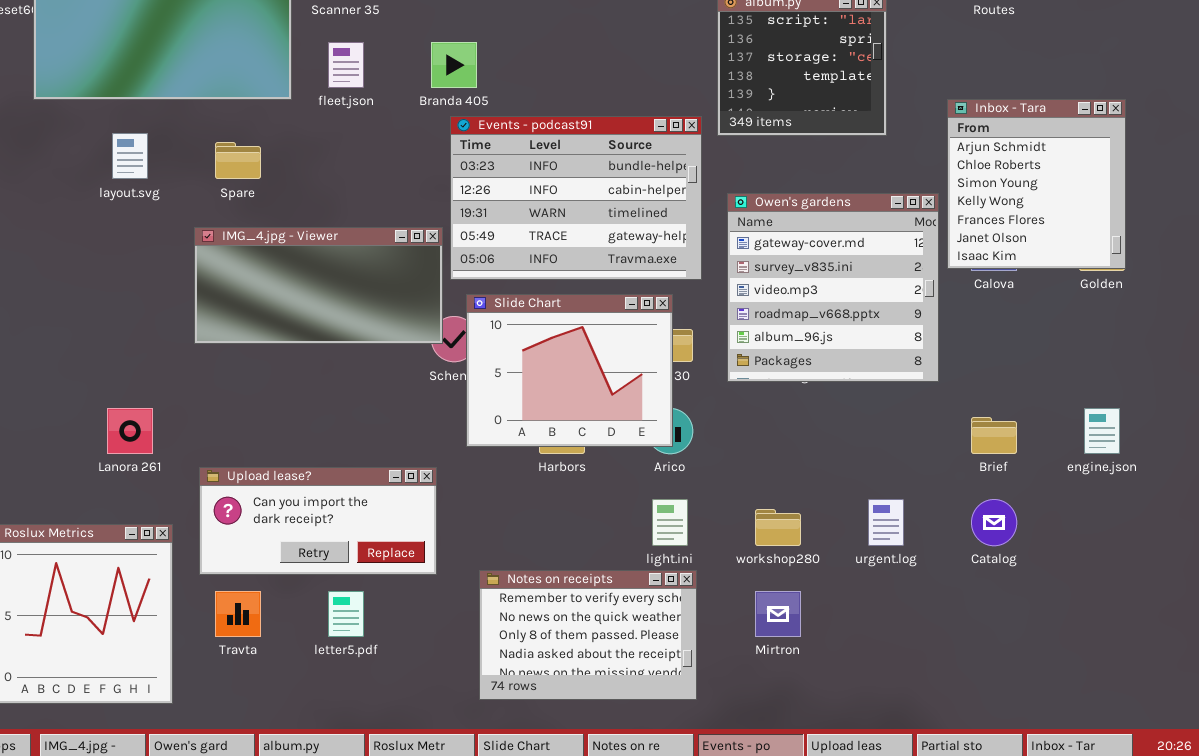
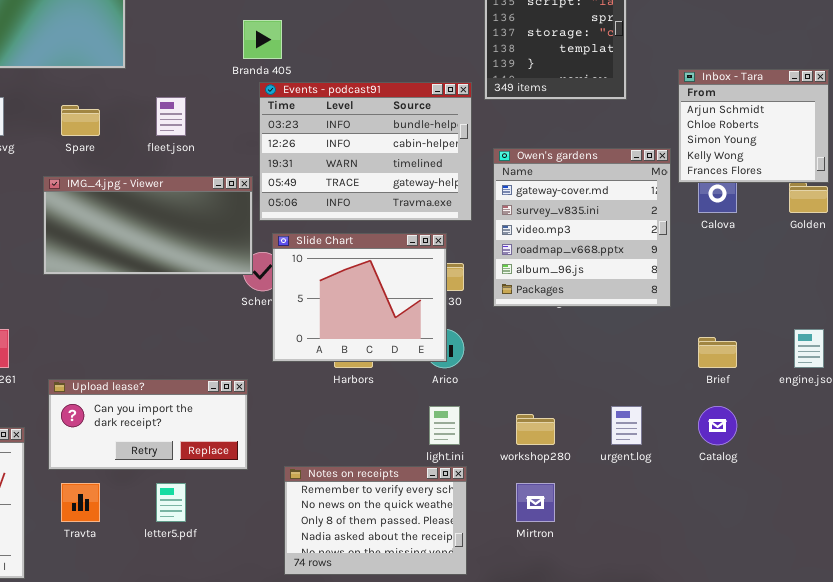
fleet.json: [328,42,364,88] -> [156,97,186,136], moved
Inbox - Tara: [947,99,1126,269] -> [678,69,829,183], resized

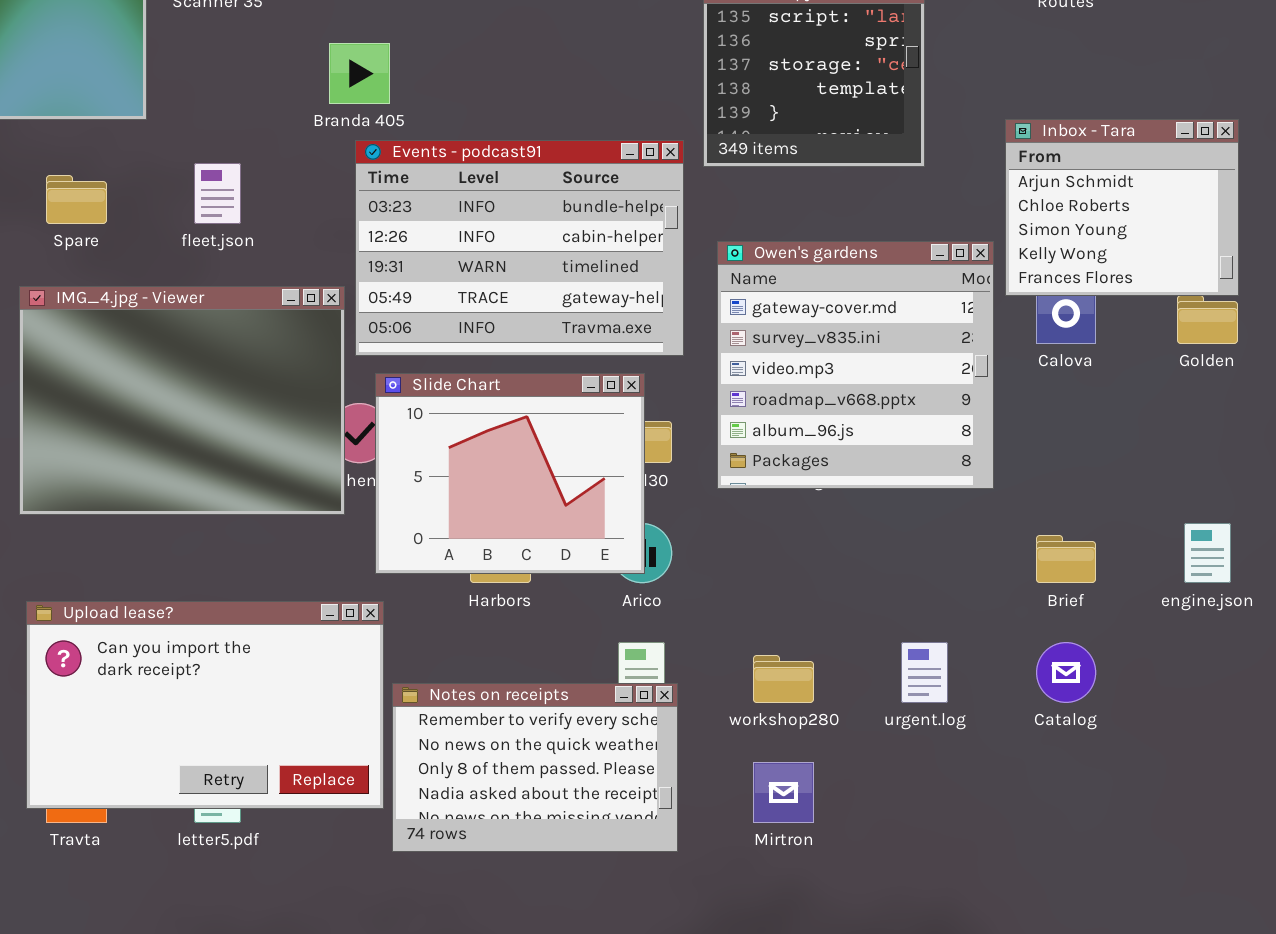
IMG_4.jpg - Viewer: [43,176,253,275] -> [19,286,345,515], resized
Upload lease?: [48,379,248,470] -> [26,601,384,809], resized
Notes on receipts: [284,466,467,575] -> [392,683,678,852], moved

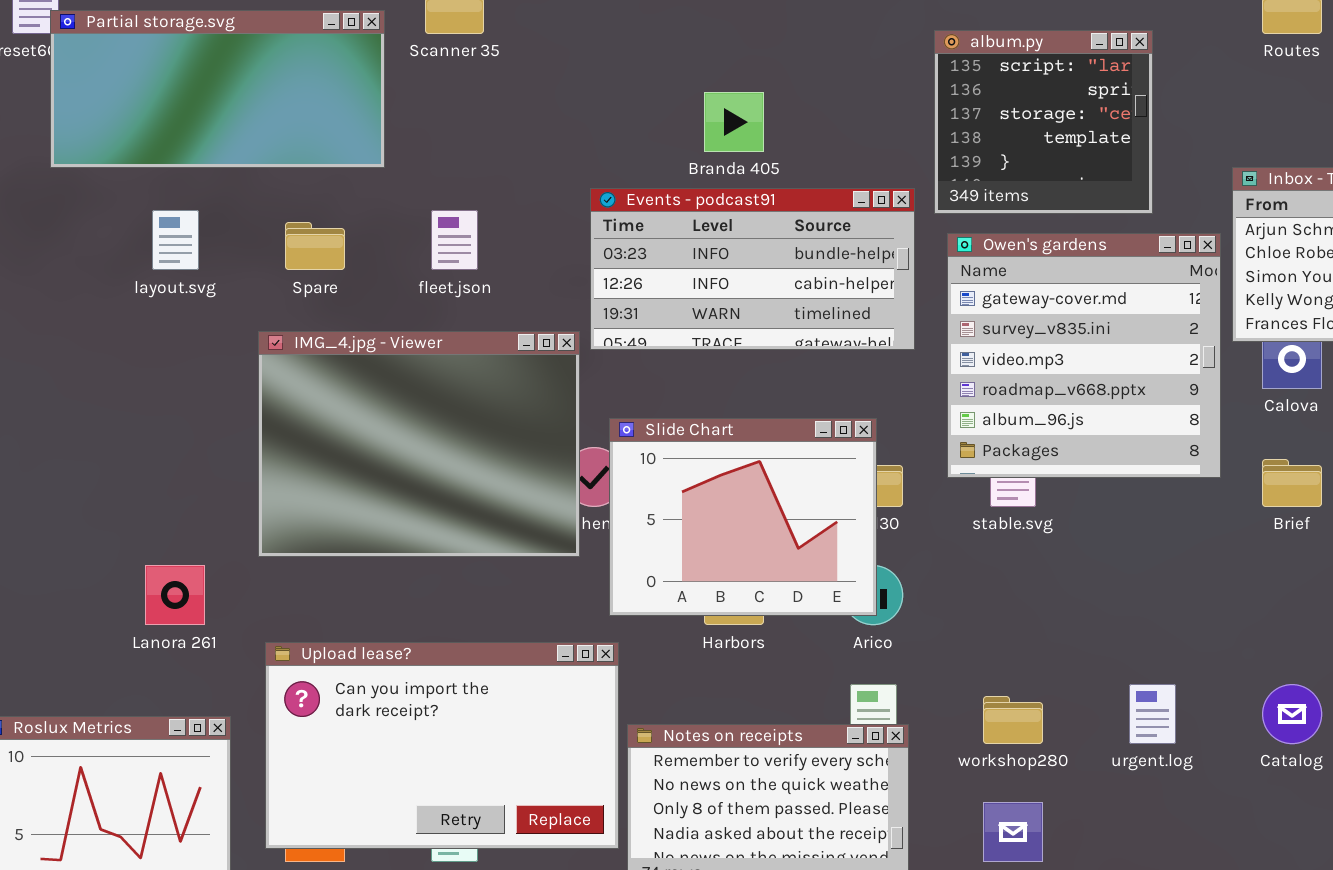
Branda 405: [329,43,390,104] -> [704,92,764,152], moved
Events - podcast91: [355,140,684,356] -> [590,188,915,350], resized
Owen's gardens: [717,241,994,489] -> [947,233,1221,478], moved
Brief: [1036,535,1096,583] -> [1262,459,1322,507], moved

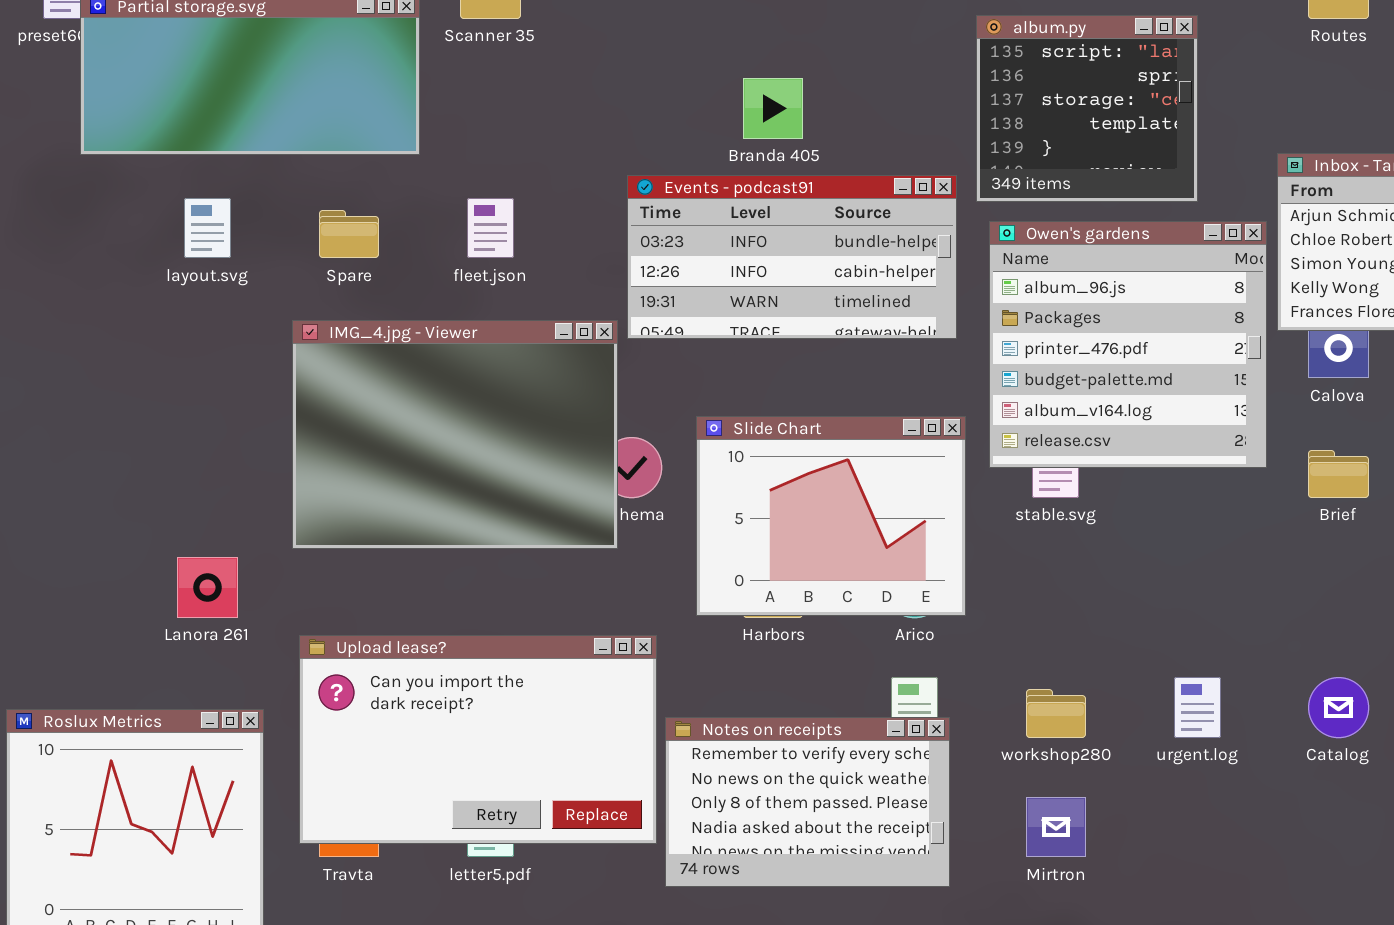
Owen's gardens: [947,233,1221,478] -> [989,221,1267,468], scrolled down 4 rows
Slide Chart: [609,418,877,616] -> [696,416,966,616], moved

